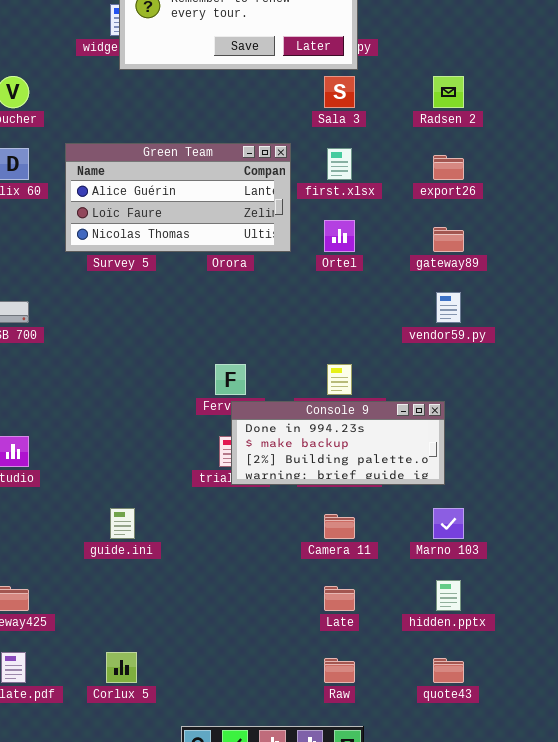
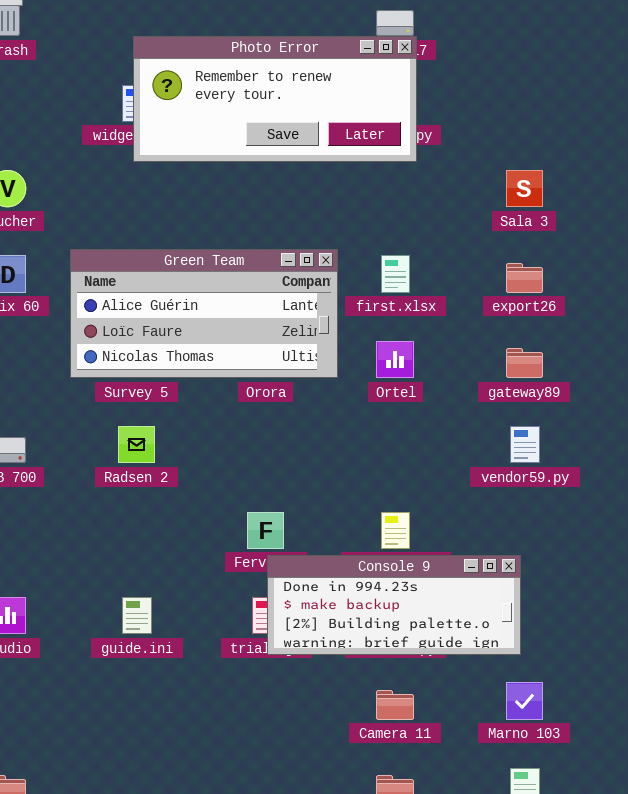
Sala 3: [324,76,355,108] -> [506,170,543,207], moved
Radsen 2: [433,76,464,108] -> [118,426,155,463], moved
guide.ini: [110,508,135,539] -> [122,597,152,634], moved

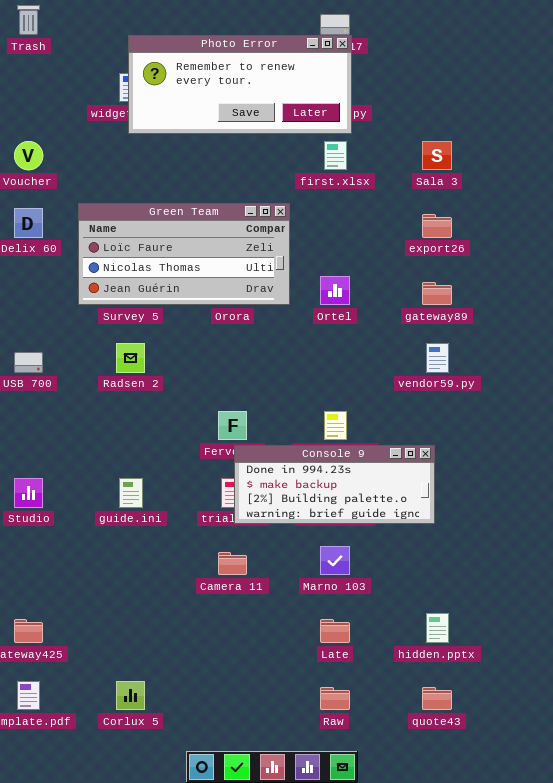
Green Team: [70,249,338,378] -> [78,203,290,305], scrolled down 1 row
first.xlsx: [381,255,410,293] -> [324,141,347,170], moved
Marno 103: [506,682,543,720] -> [320,546,350,575], moved
Camera 11: [376,690,414,720] -> [218,552,247,575], moved

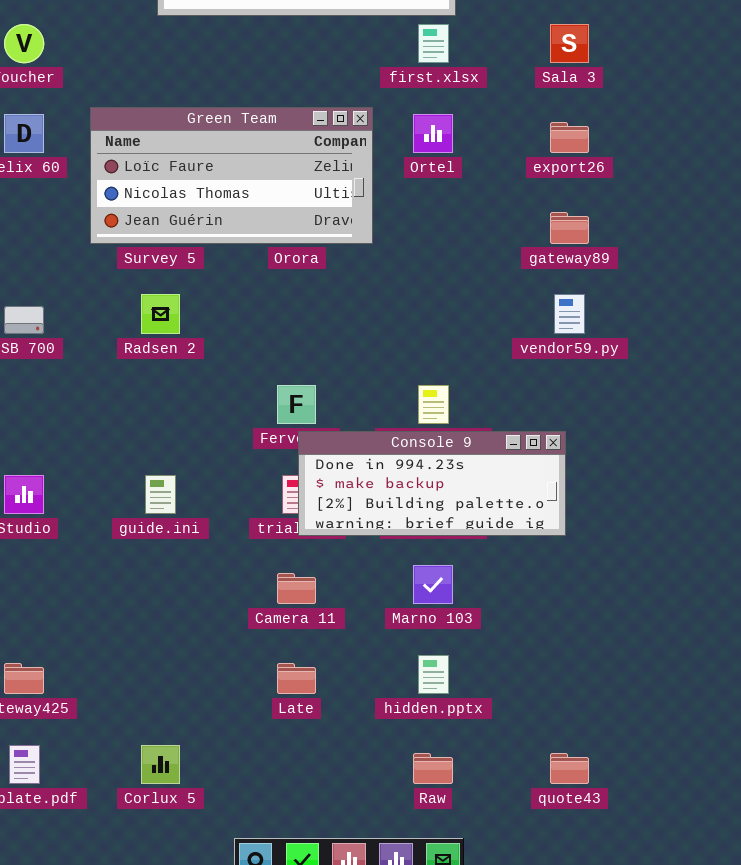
Ortel: [320,276,350,305] -> [413,114,453,153], moved
hidden.pptx: [426,613,449,643] -> [418,655,449,694], moved
Late: [320,619,350,643] -> [277,663,316,694], moved

